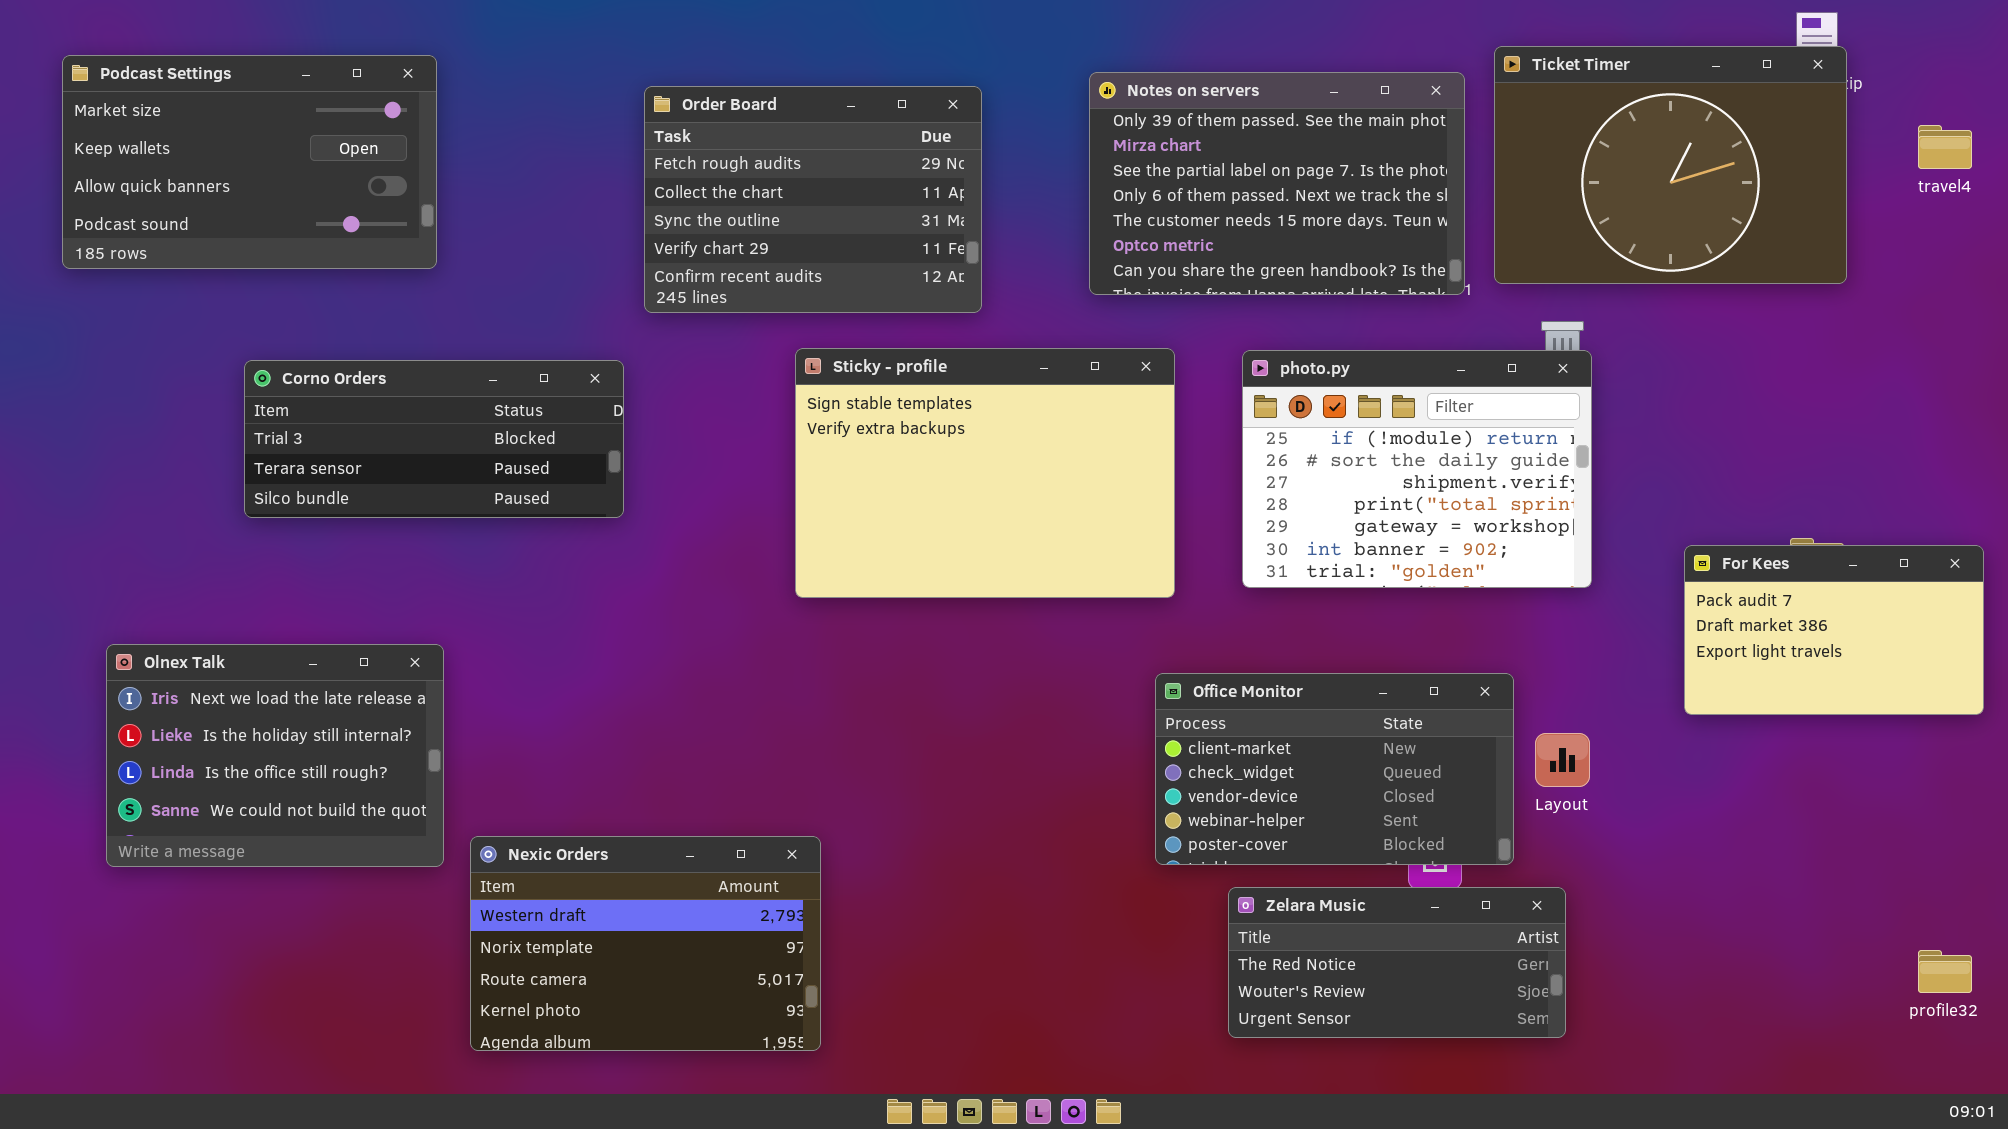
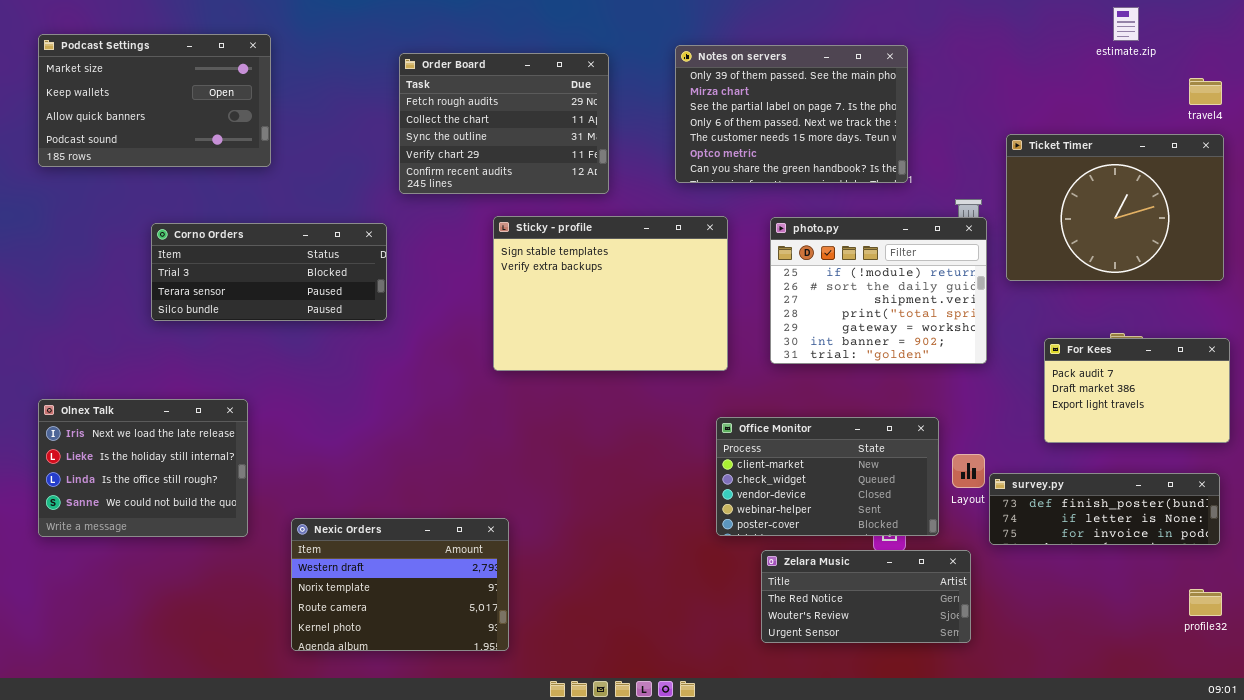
Ticket Timer: [1494,46,1847,284] -> [1006,134,1224,281], moved
Olnex Talk: [106,644,444,867] -> [38,399,248,537], moved
survey.py: none -> [989,473,1220,545], opened

